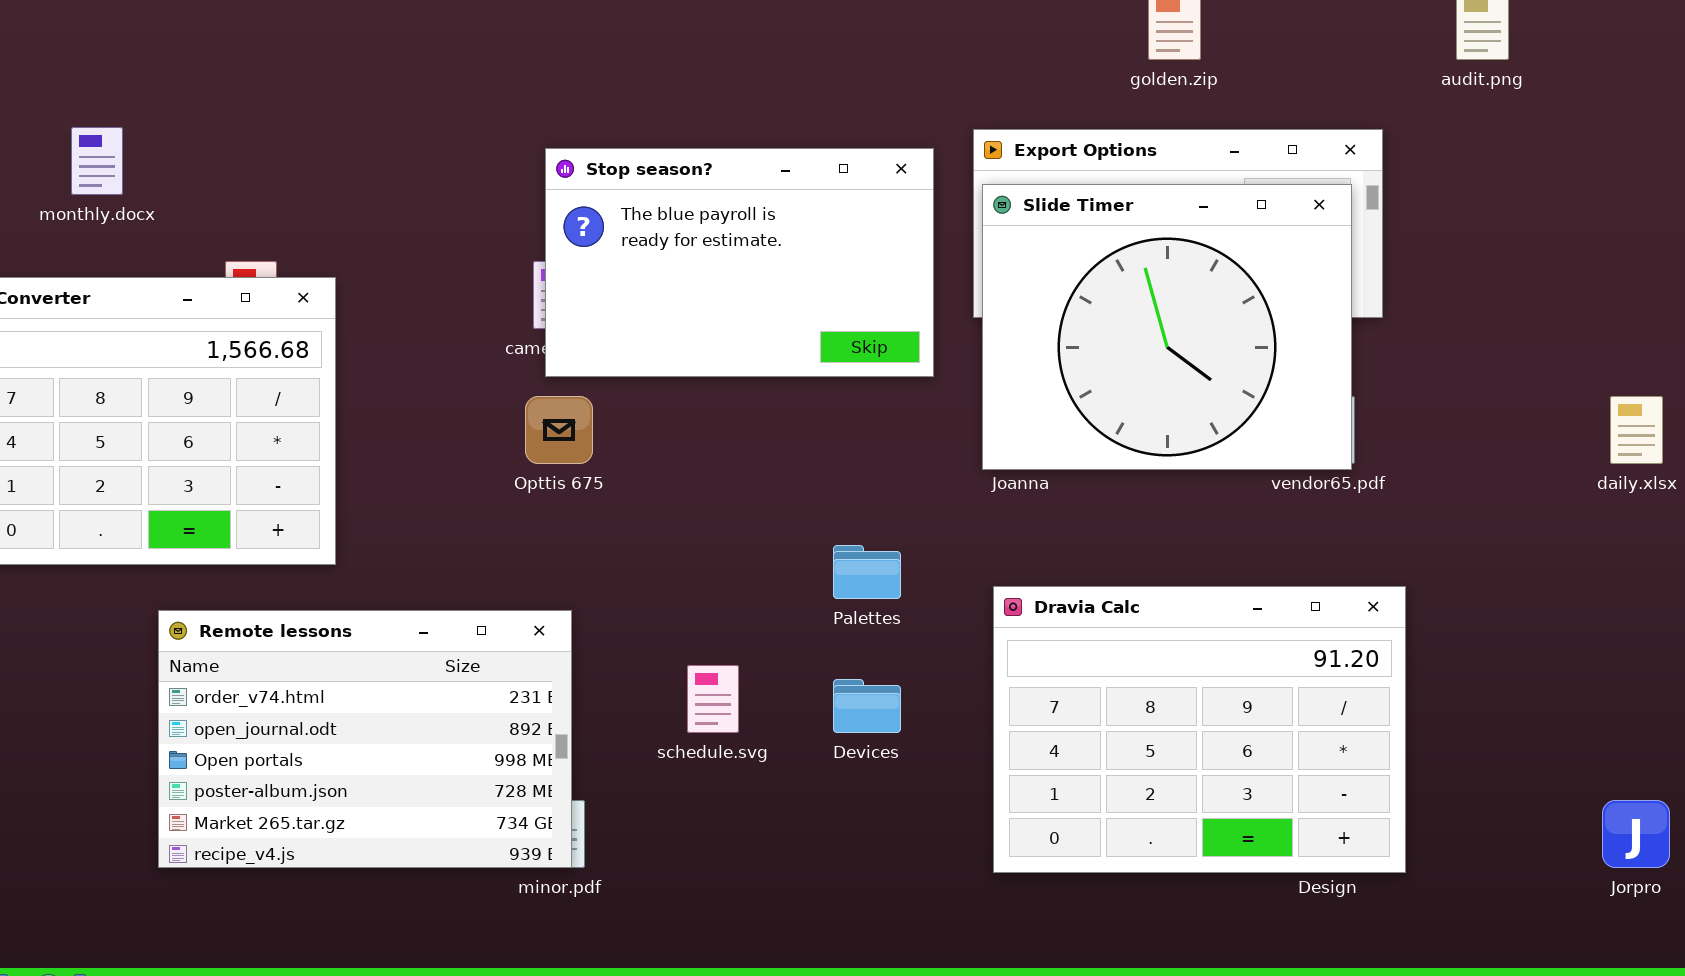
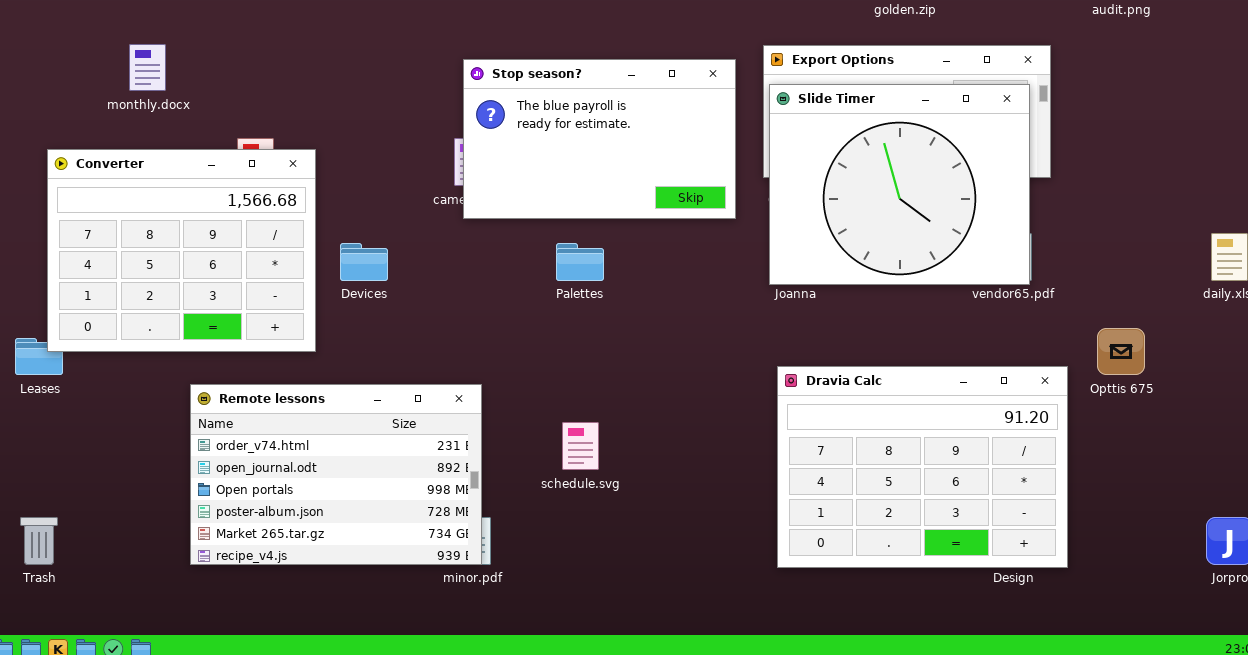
Opttis 675: [525,396,593,464] -> [1097,328,1145,375], moved
Palettes: [833,545,901,599] -> [556,243,604,281], moved
Devices: [833,679,901,733] -> [340,243,388,281], moved

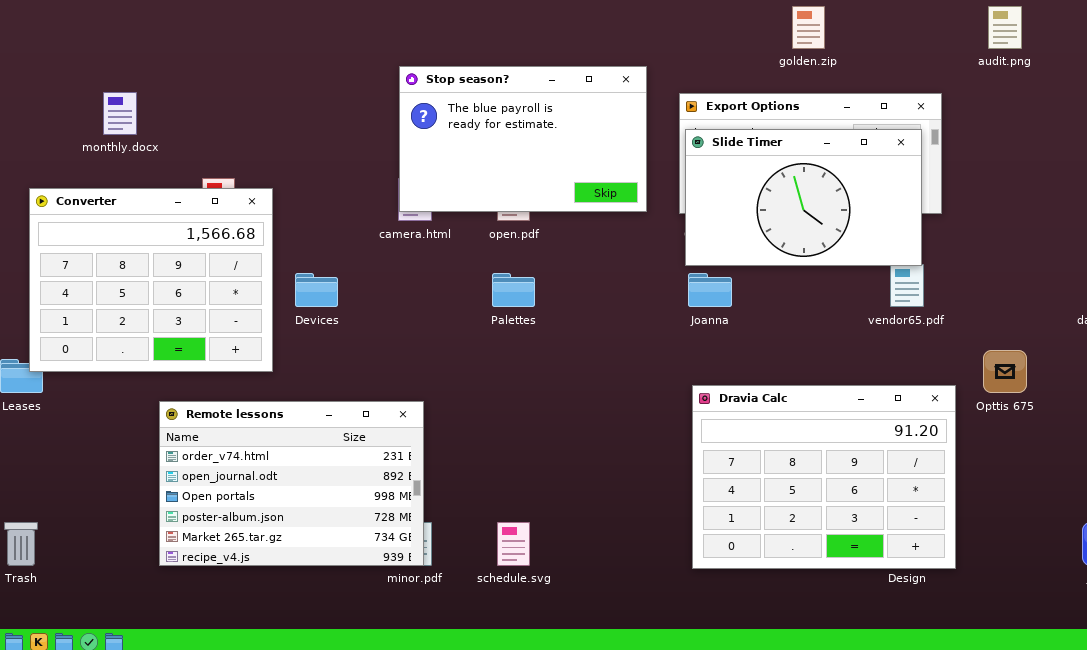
Stop season?: [463,59,736,219] -> [399,66,647,212], moved
Slide Timer: [769,84,1030,285] -> [685,129,922,266], resized
schedule.svg: [562,422,599,470] -> [497,522,530,566], moved

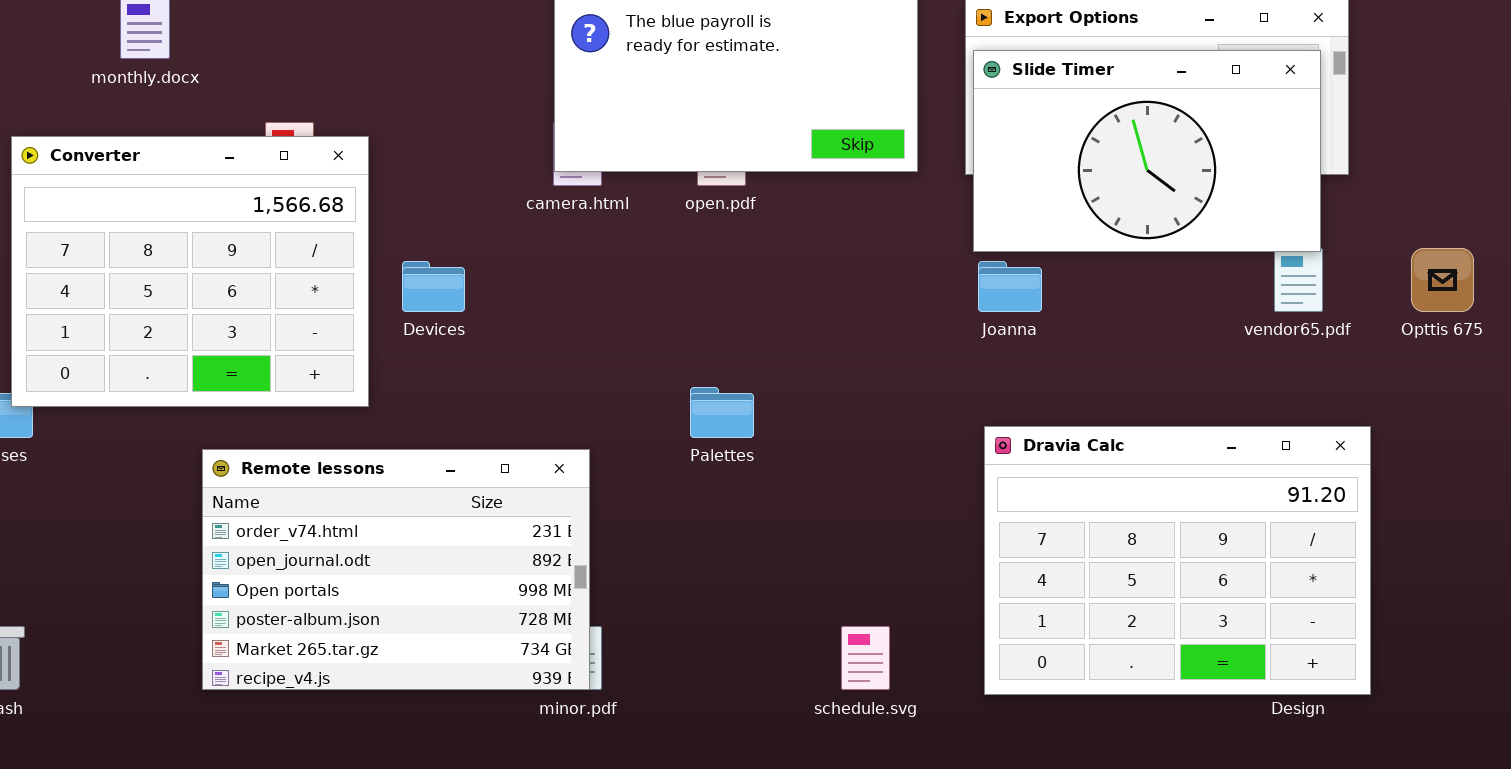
Palettes: [492,273,535,307] -> [690,387,754,438], moved
Opttis 675: [983,350,1027,393] -> [1411,248,1474,312], moved
schedule.svg: [497,522,530,566] -> [841,626,890,690], moved

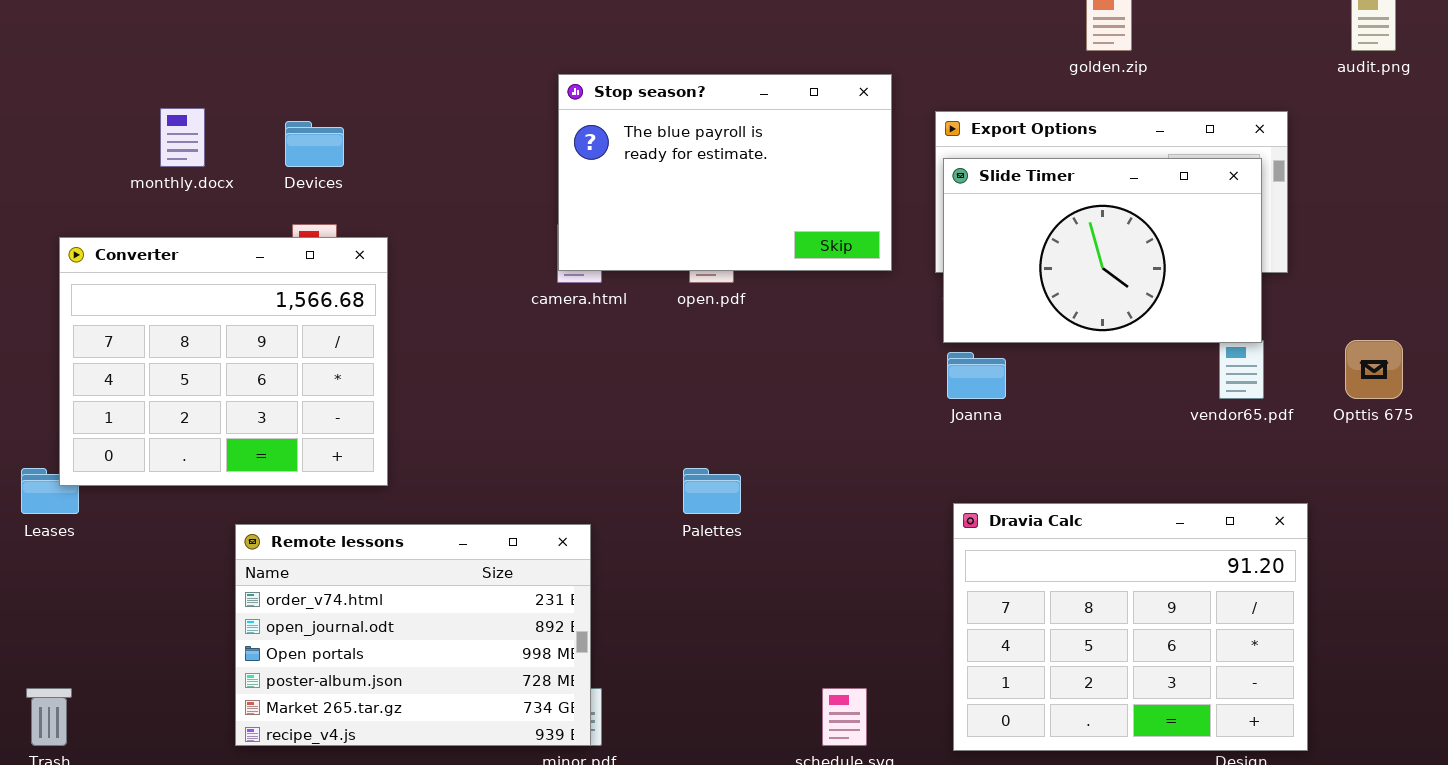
Devices: [402,261,465,312] -> [285,121,344,167], moved

